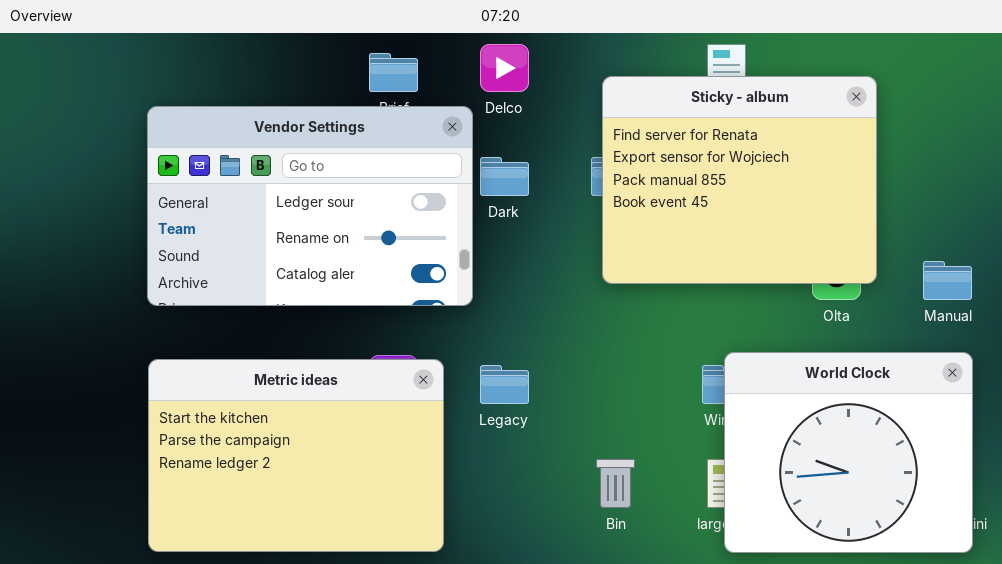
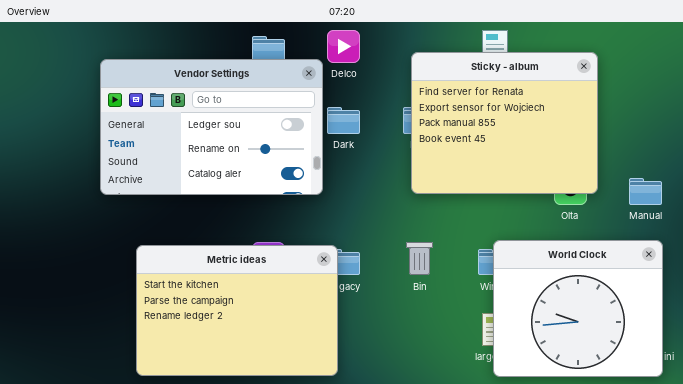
Vendor Settings: [147,106,473,306] -> [100,59,323,195], moved
Metric ideas: [148,359,444,552] -> [136,245,338,376], moved
Bin: [596,459,635,508] -> [406,242,433,275], moved

